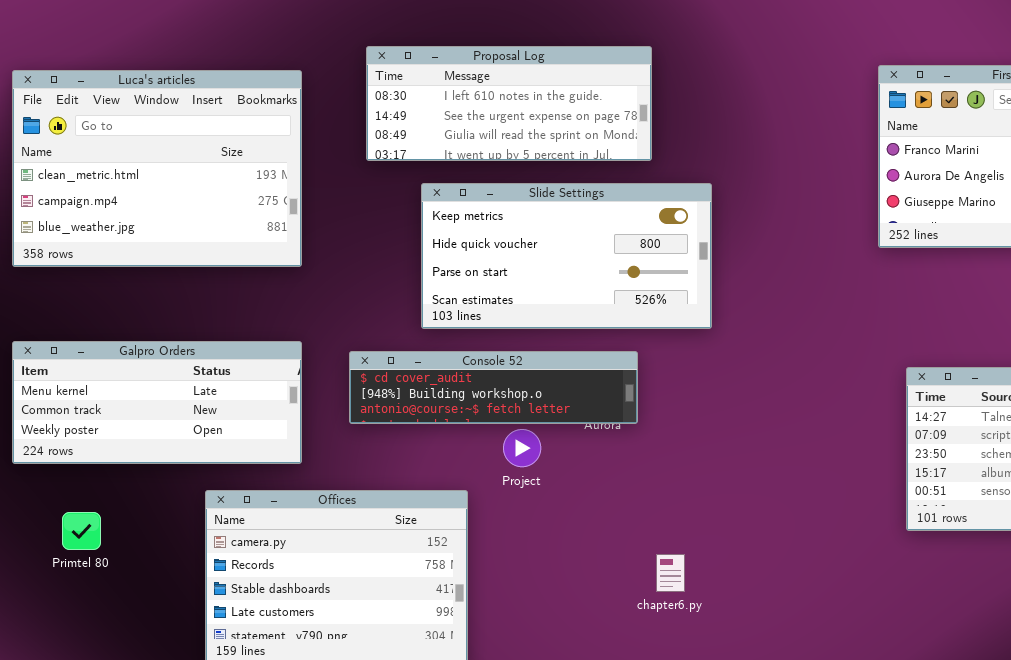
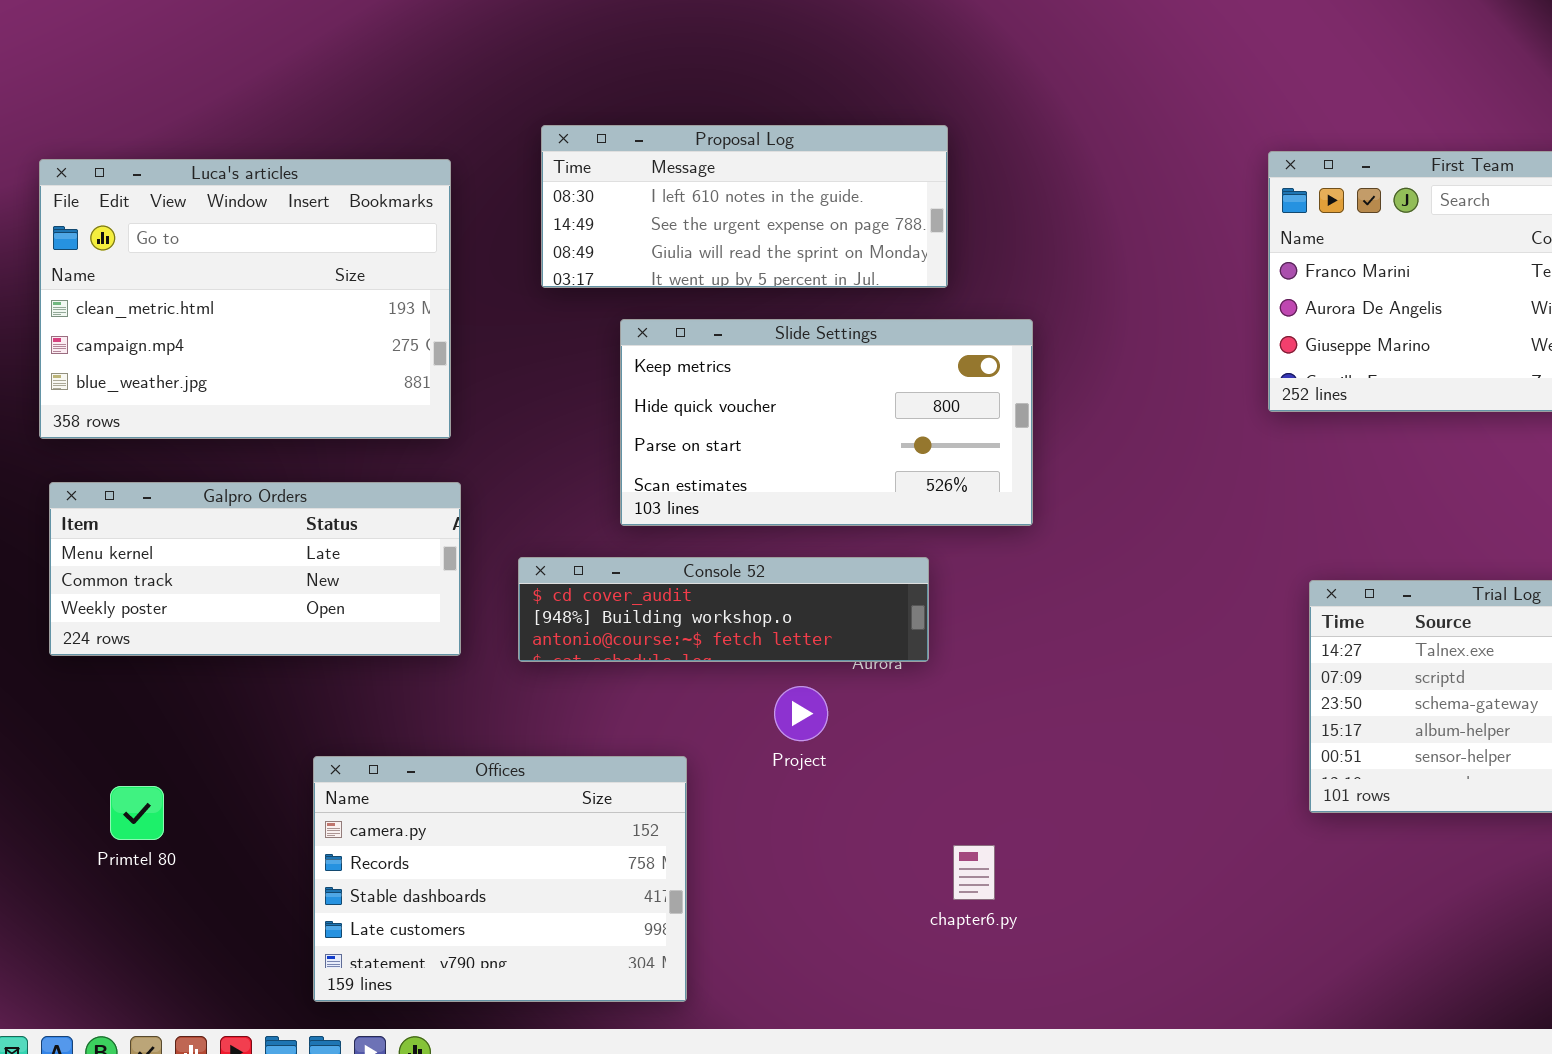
Galpro Orders: [12,341,302,464] -> [49,482,461,656], moved
Project: [503,429,541,467] -> [774,686,828,741], moved

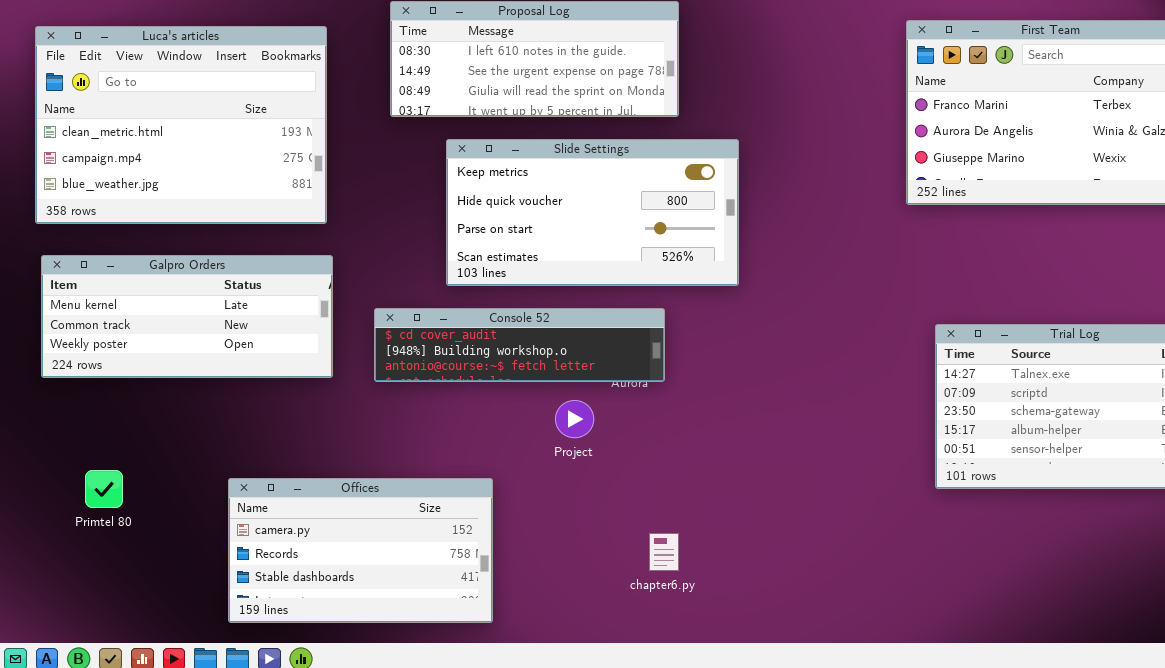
Offices: [313,756,687,1002] -> [228,478,493,623], resized
chapter6.py: [953,845,995,900] -> [649,533,679,571], moved

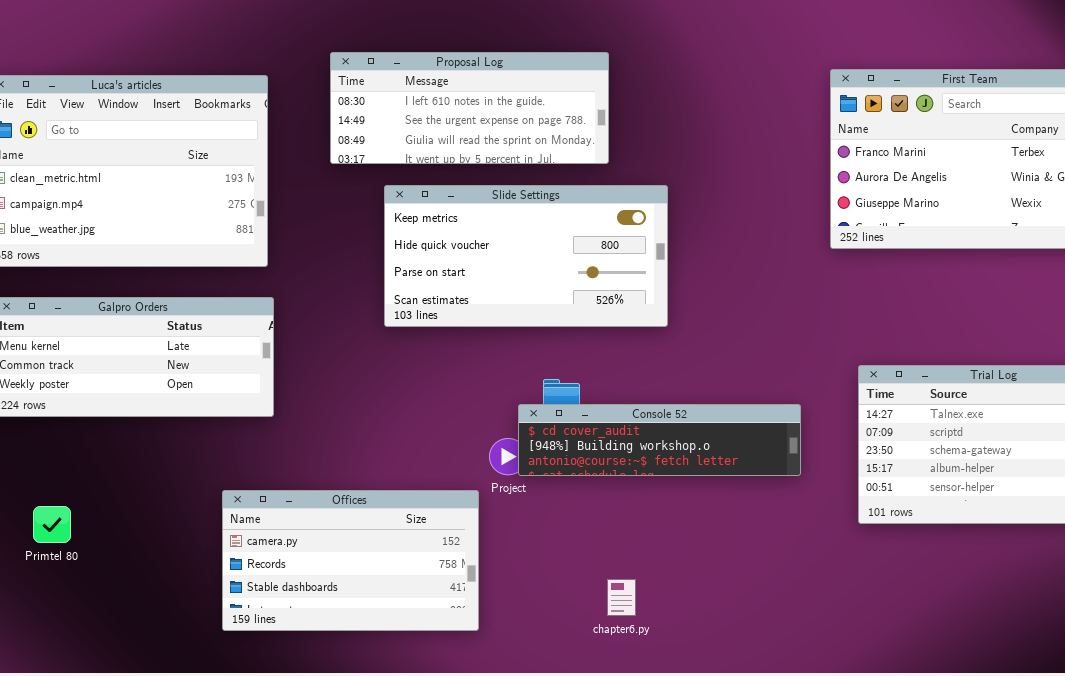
Console 52: [374,308,665,382] -> [518,404,801,476], moved
Offices: [228,478,493,623] -> [222,490,479,631], moved
chapter6.py: [649,533,679,571] -> [607,579,636,616], moved

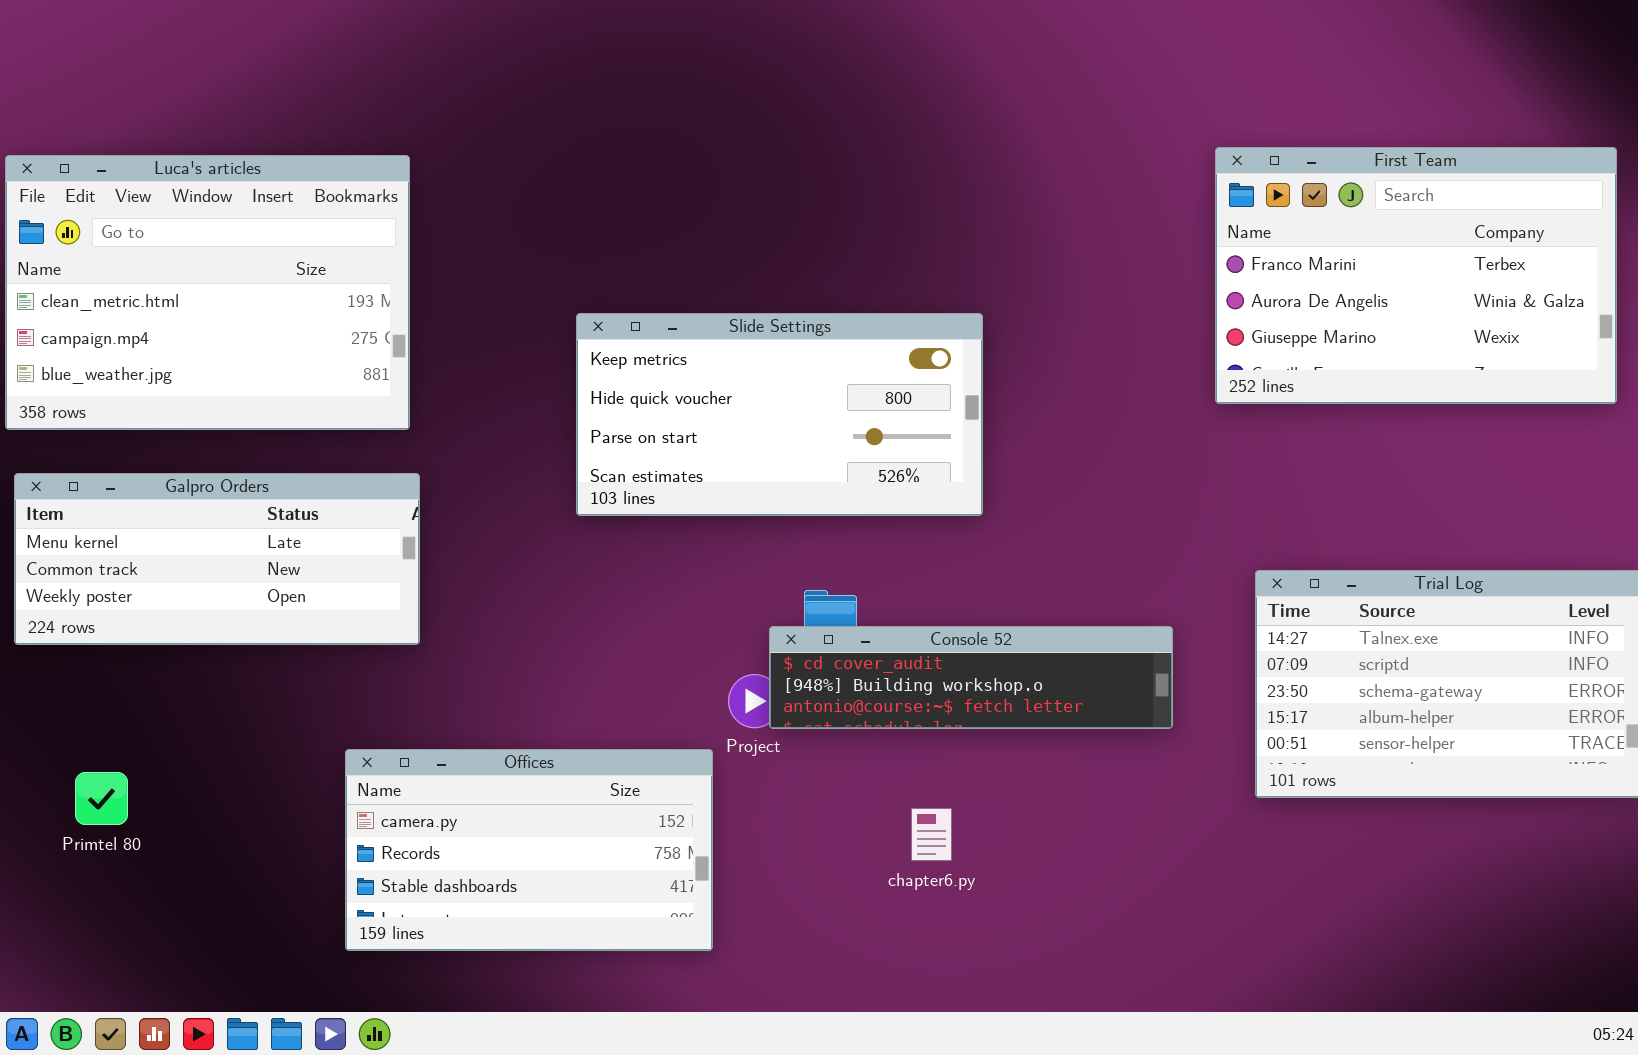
Proposal Log: [330,52,609,164] -> none, closed
chapter6.py: [607,579,636,616] -> [911,808,952,861], moved

